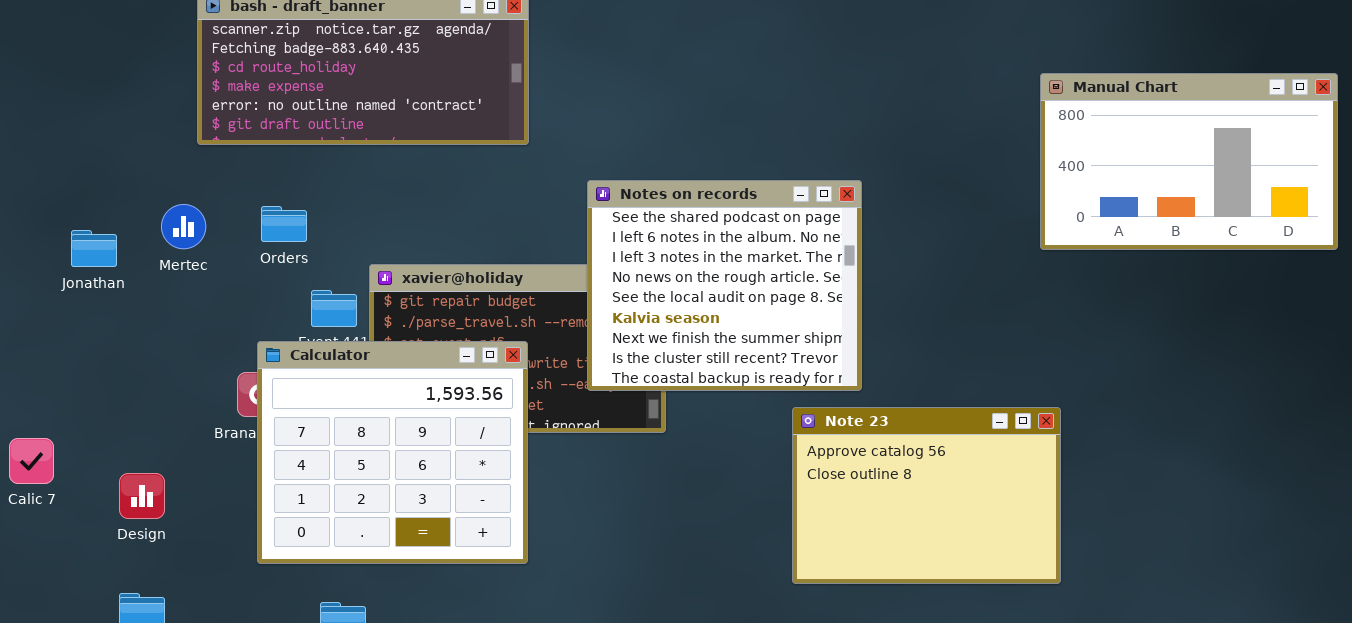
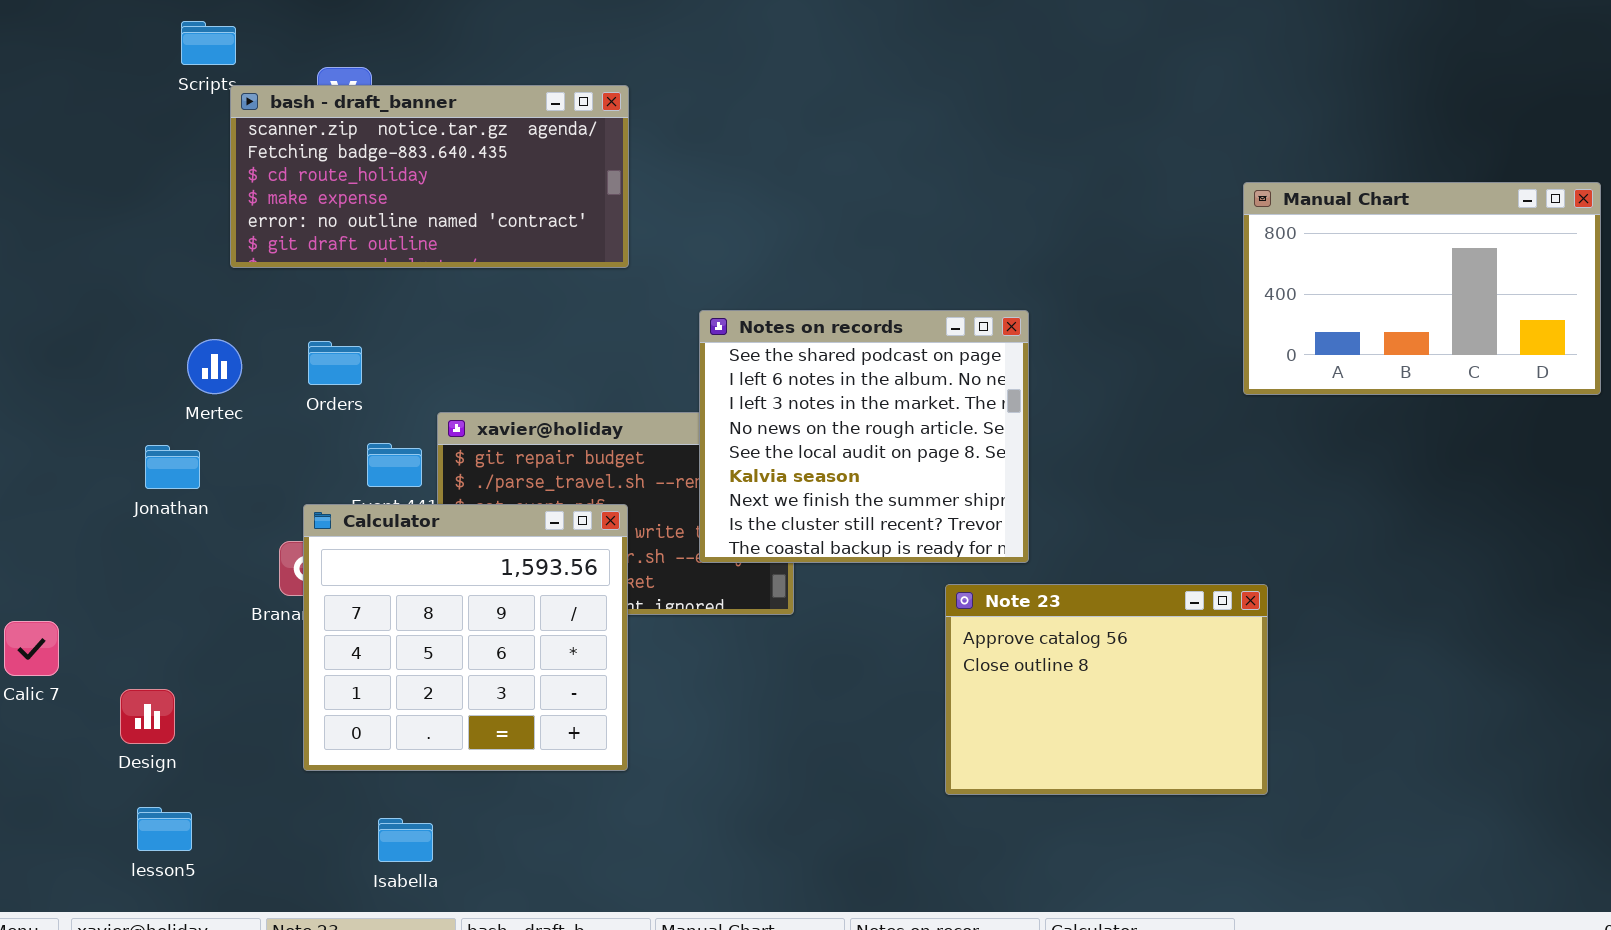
Jonathan: [71,230,117,267] -> [145,445,200,489], moved
Design: [119,473,165,519] -> [120,689,175,744], moved

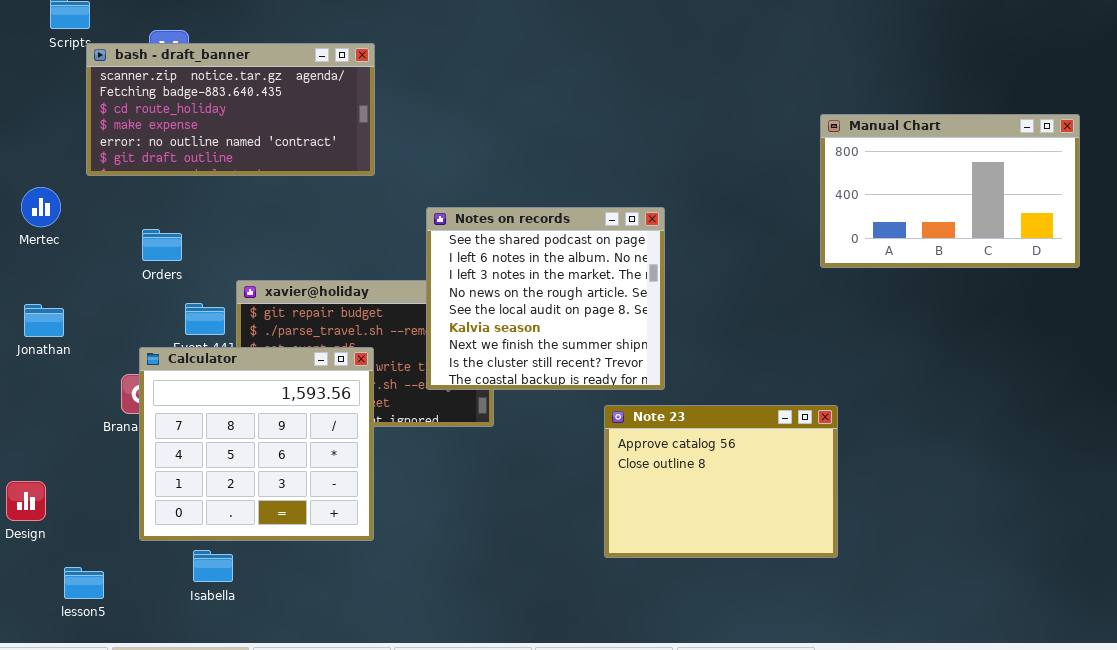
Mertec: [187,339,242,394] -> [21,187,61,227], moved
lesson5: [137,807,192,851] -> [64,567,104,599], moved
Isabella: [378,818,433,862] -> [193,550,233,582], moved

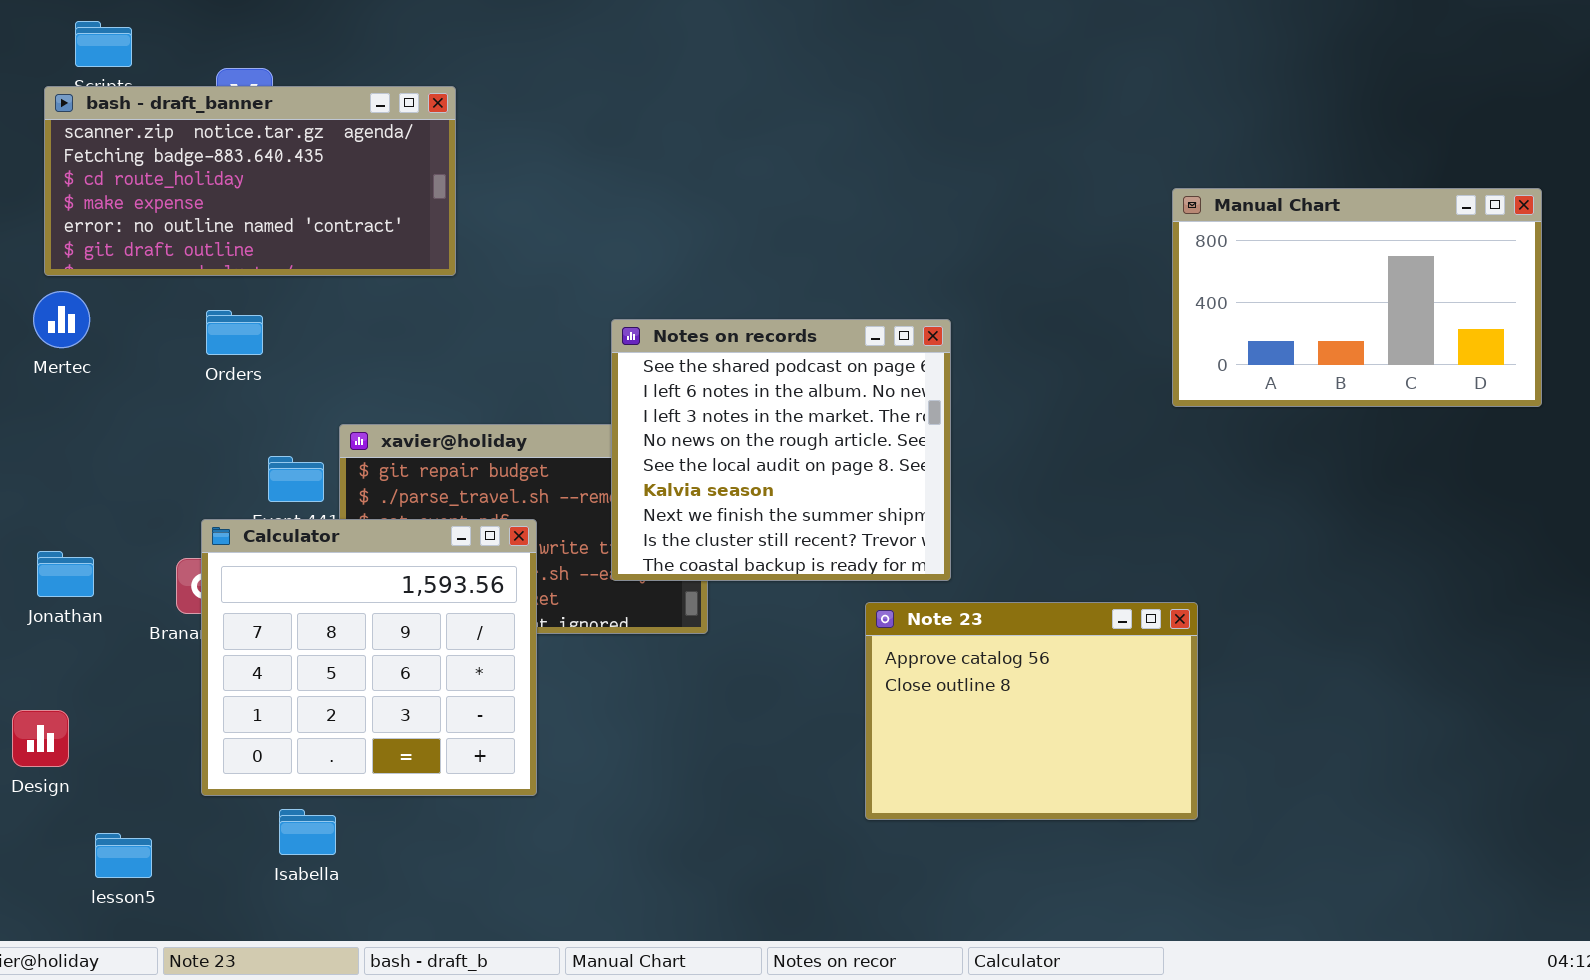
bash - draft_banner: [86,43,375,176] -> [44,86,456,276], moved
Orders: [142,229,182,261] -> [206,310,263,355], moved
Jonathan: [24,304,64,337] -> [37,551,94,597], moved

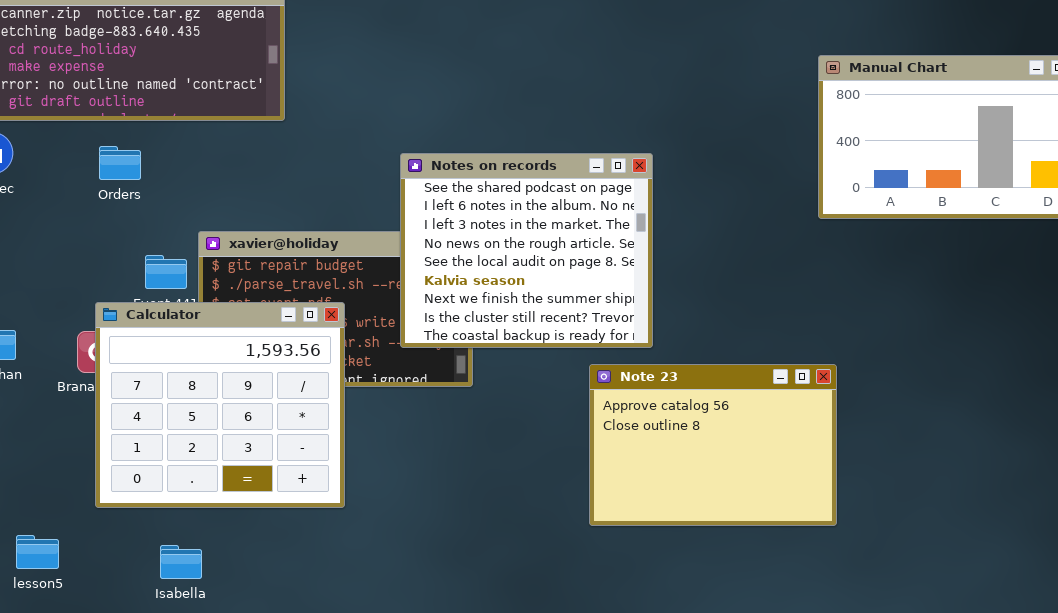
Isabella: [279,809,336,855] -> [160,545,202,579], moved

